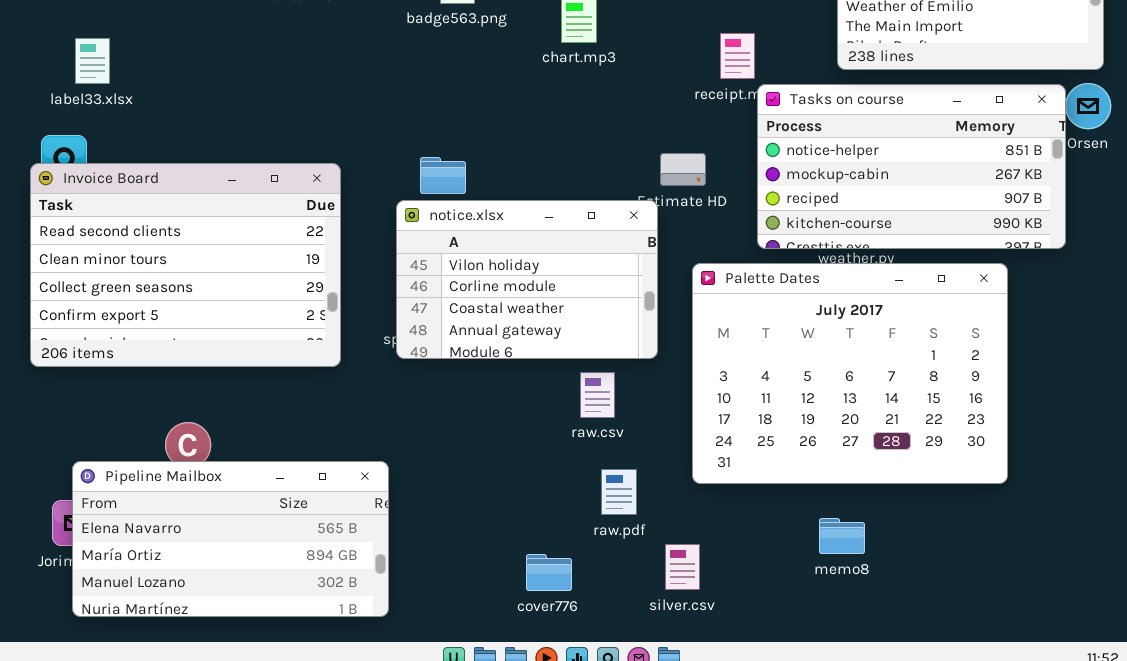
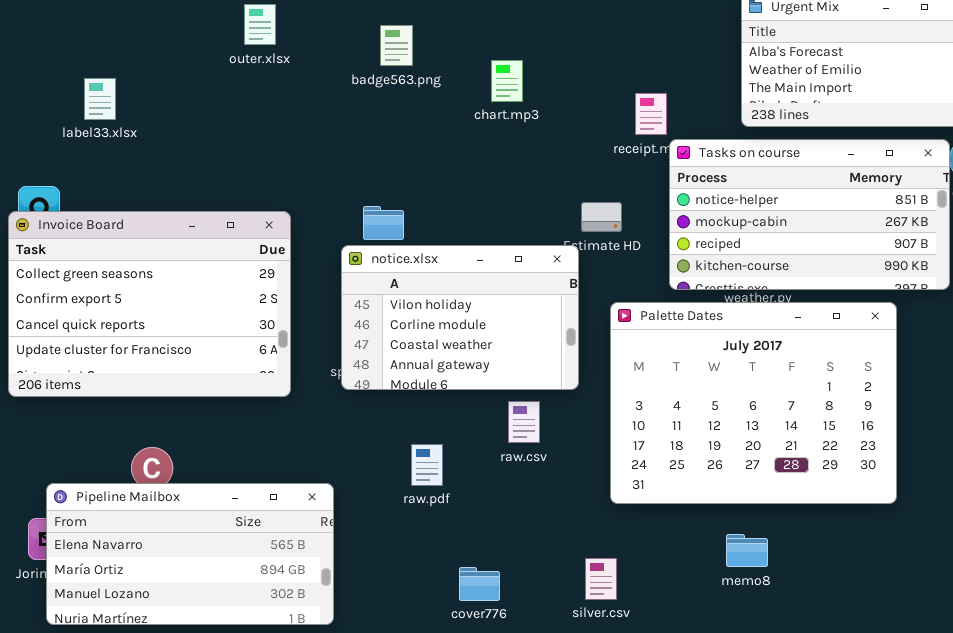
label33.xlsx: [75,38,110,84] -> [84,78,116,120], moved
Invoice Board: [30,163,341,367] -> [8,211,291,397], scrolled down 2 rows
raw.pdf: [601,469,637,515] -> [411,444,443,486], moved

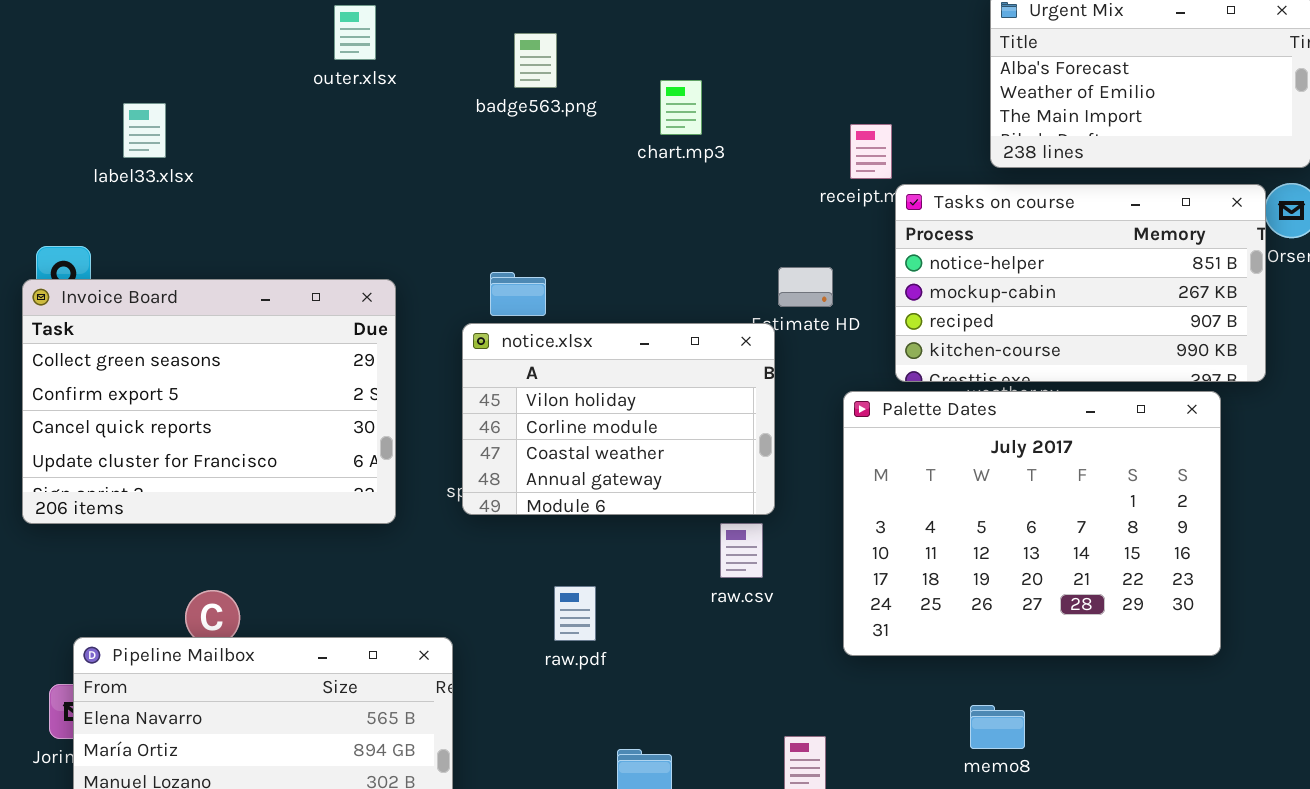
Palette Dates: [610,302,897,504] -> [843,391,1221,656], moved
raw.csv: [508,401,540,443] -> [720,523,763,578], moved

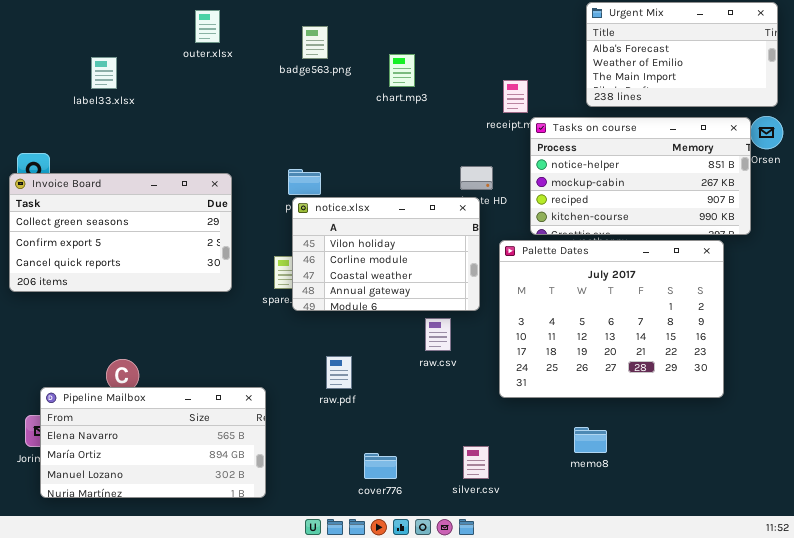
label33.xlsx: [123,103,166,158] -> [91,57,117,89], moved
Invoice Board: [22,279,396,524] -> [9,173,232,292], resized
notice.xlsx: [462,323,775,515] -> [292,197,480,311], moved

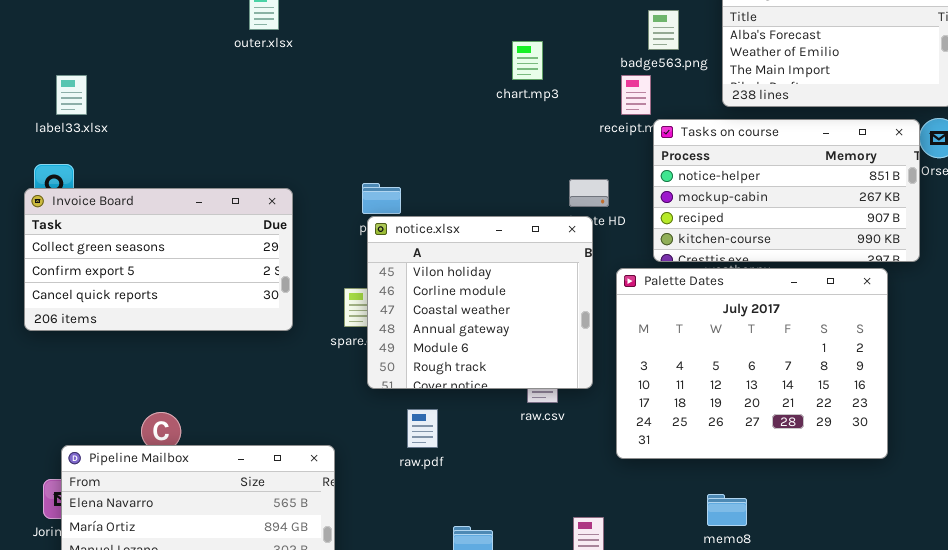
badge563.png: [302,26,328,59] -> [648,10,679,50], moved
chart.mp3: [389,54,415,87] -> [512,41,543,80], moved
label33.xlsx: [91,57,117,89] -> [56,75,87,115], moved
notice.xlsx: [292,197,480,311] -> [367,216,593,389], resized

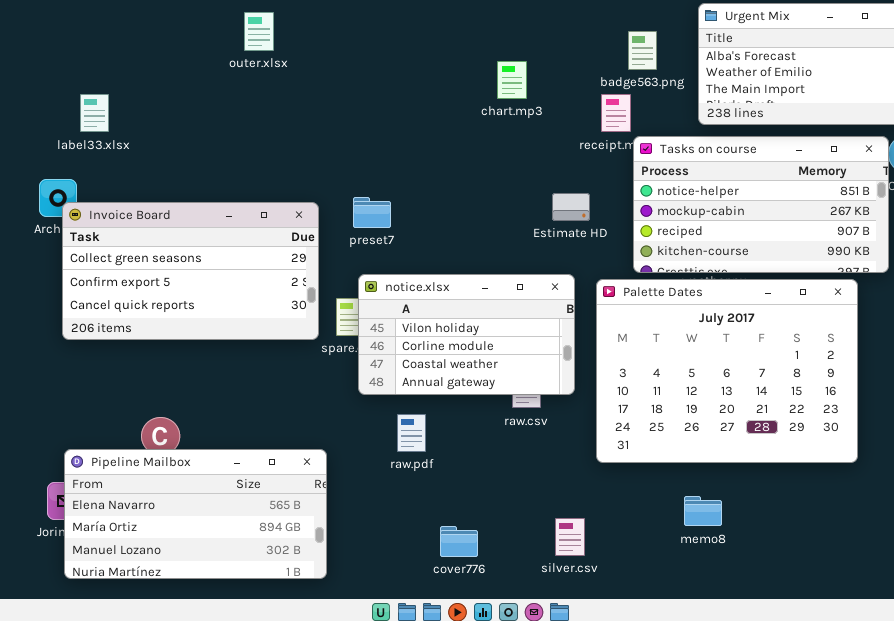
label33.xlsx: [56,75,87,115] -> [80,94,109,132], moved
Invoice Board: [24,188,293,331] -> [62,202,319,340], moved
notice.xlsx: [367,216,593,389] -> [358,274,575,395], resized

